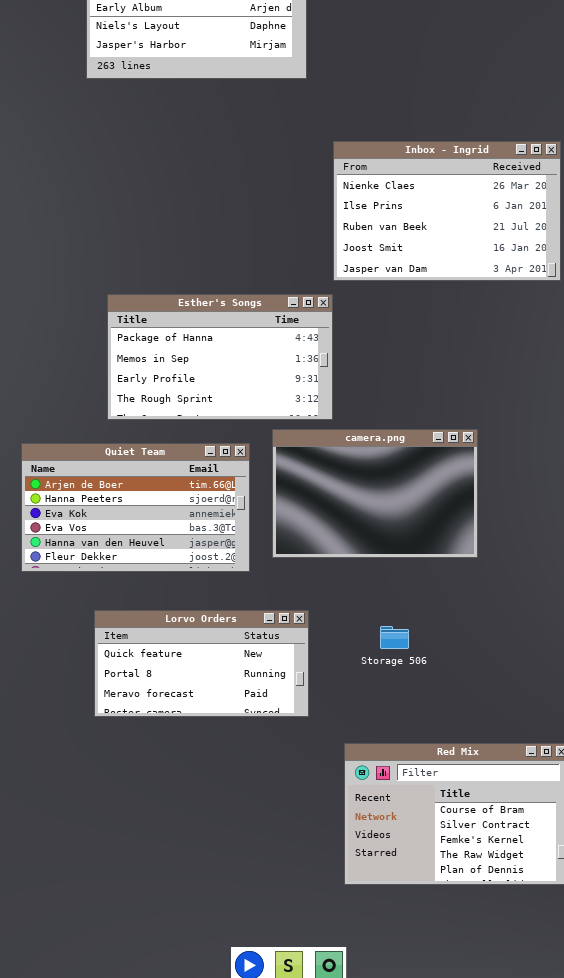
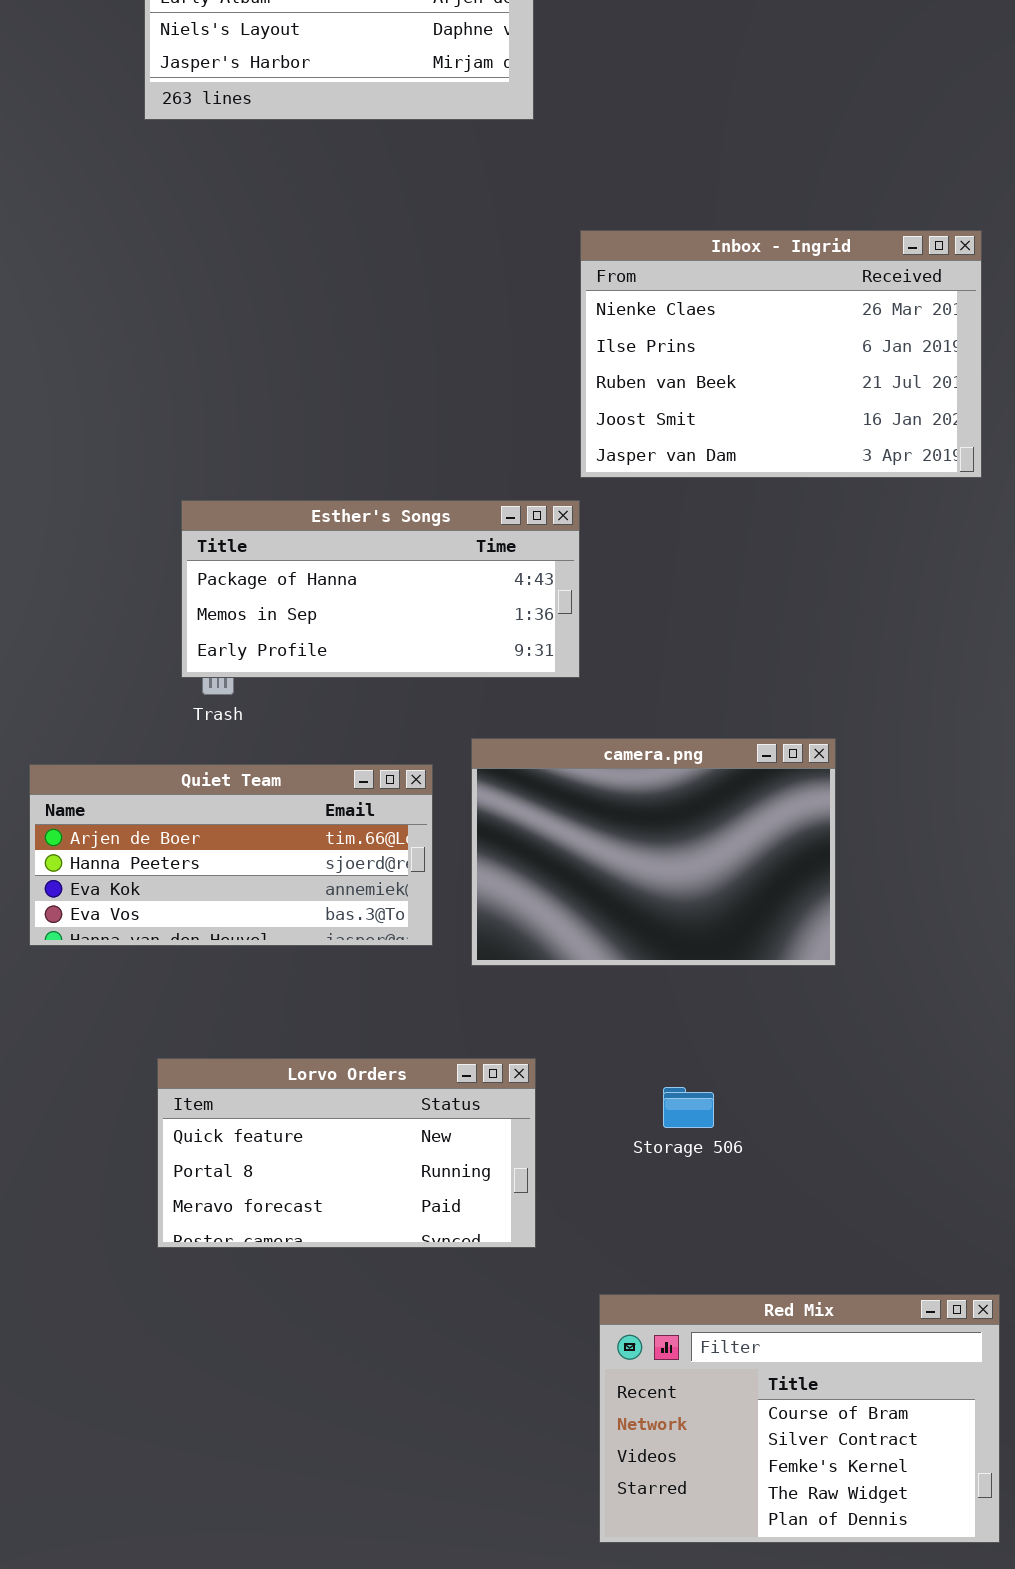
Esther's Songs: [107,294,333,420] -> [181,500,580,678], resized
Quiet Team: [21,443,250,572] -> [29,764,433,946], resized

